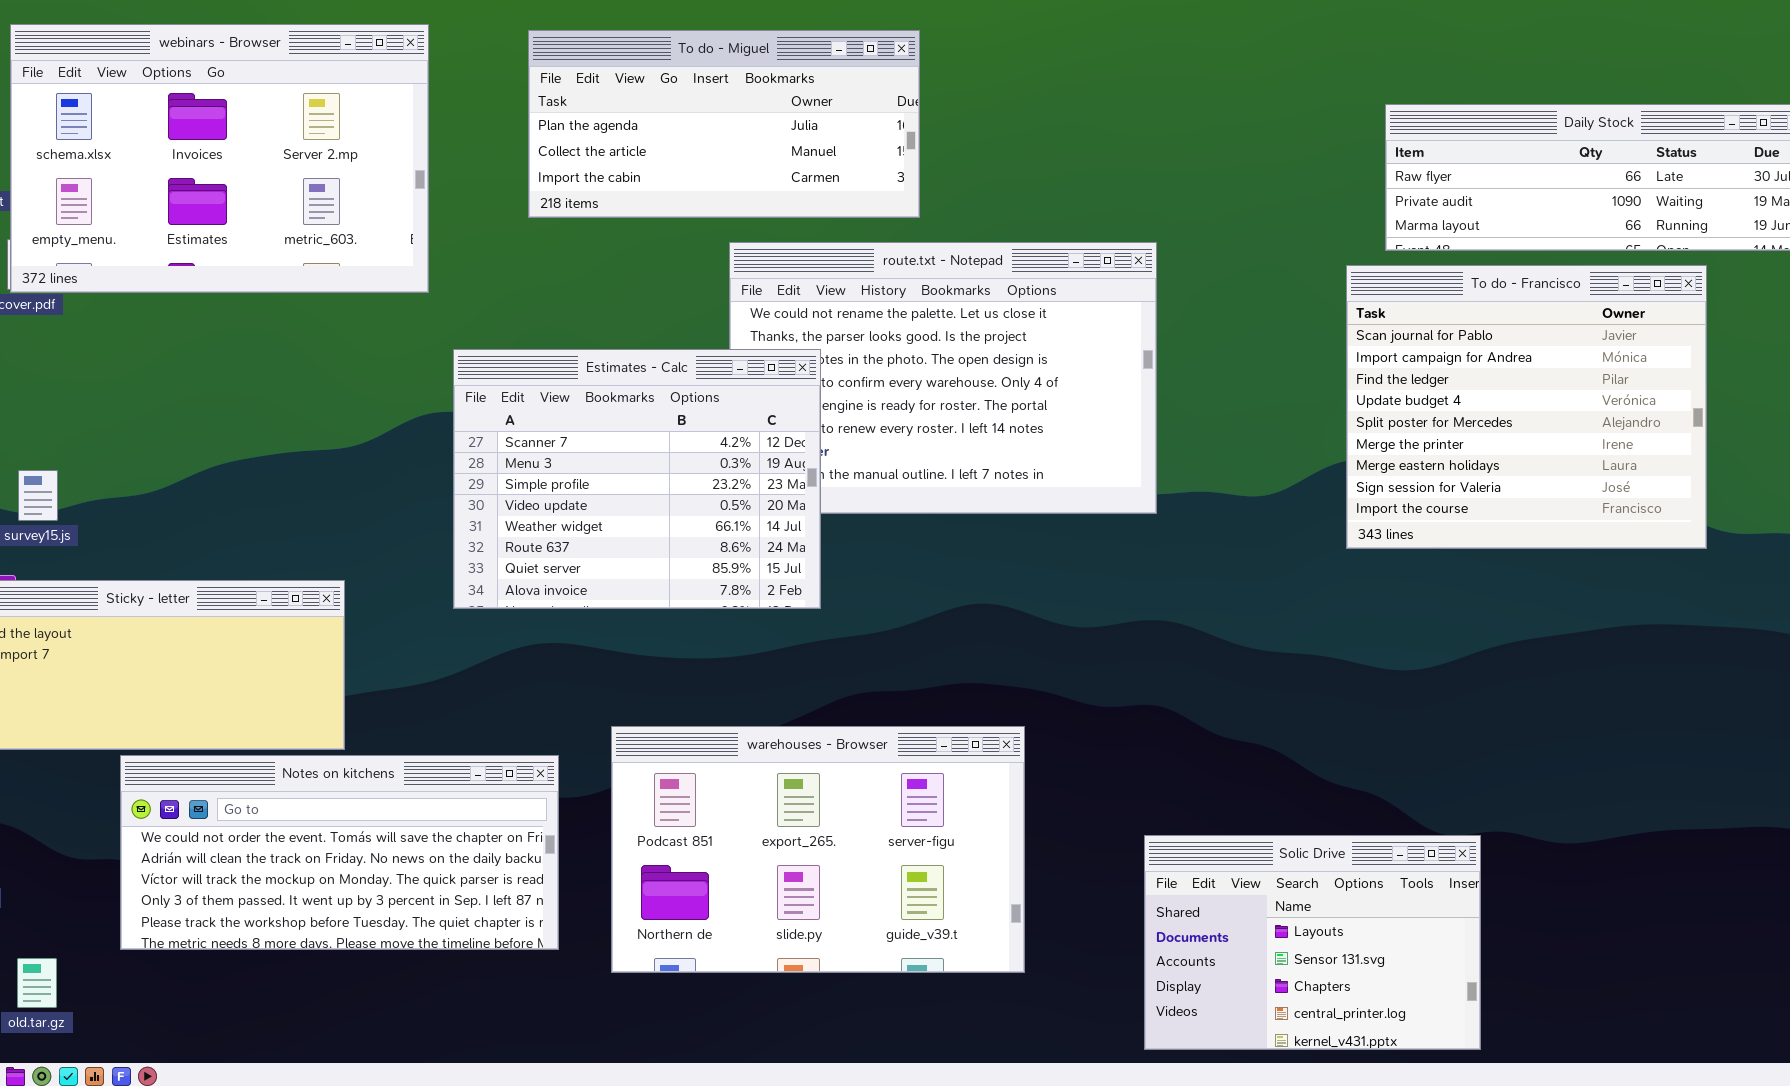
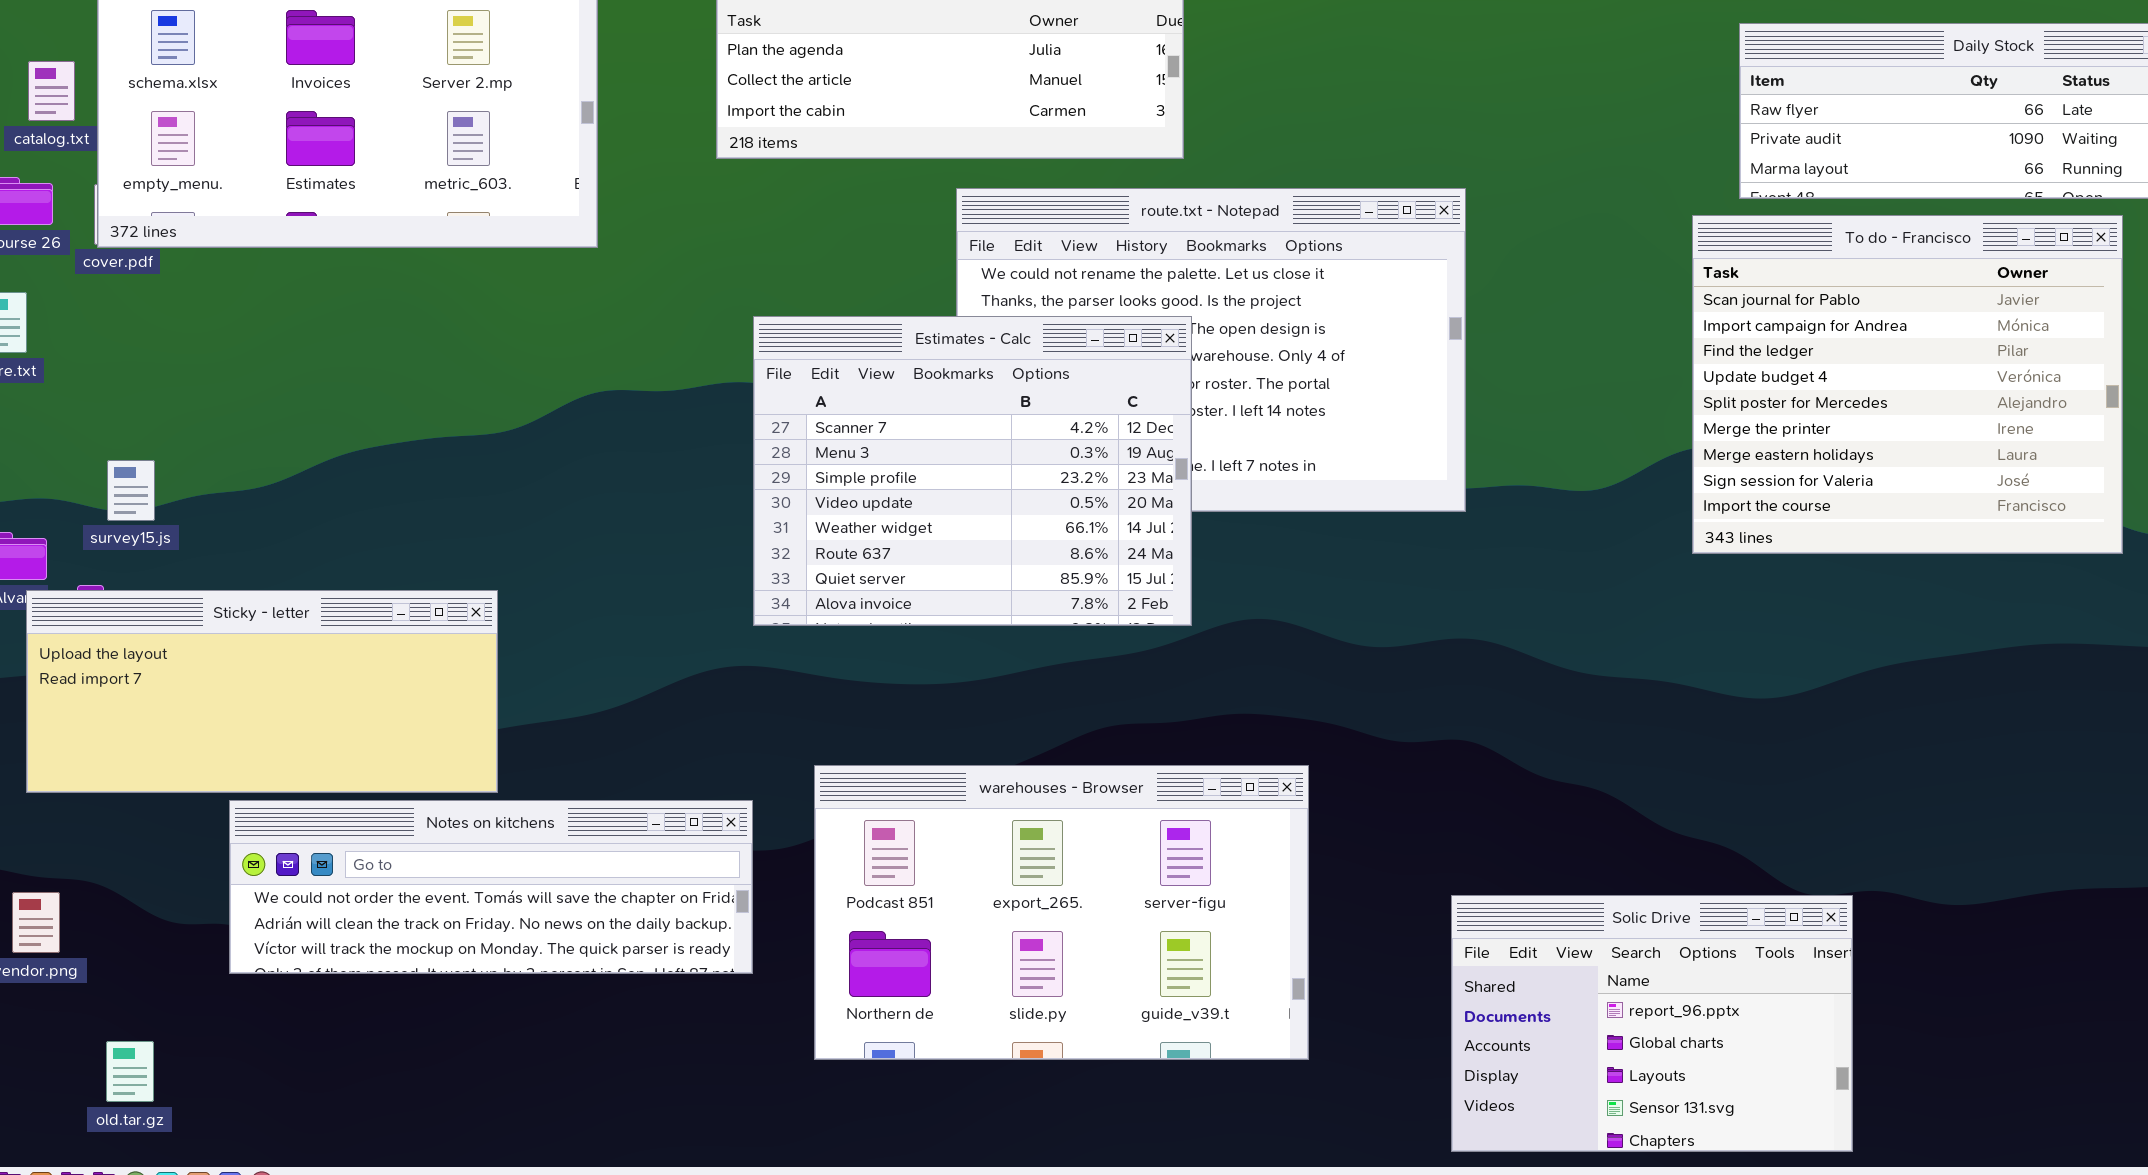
Estimates - Calc: [453,349,821,609] -> [753,316,1192,626], moved
Notes on kitchens: [120,755,559,950] -> [229,800,753,974], resized
Solic Drive: [1144,835,1481,1050] -> [1451,895,1853,1152], scrolled up 2 rows

